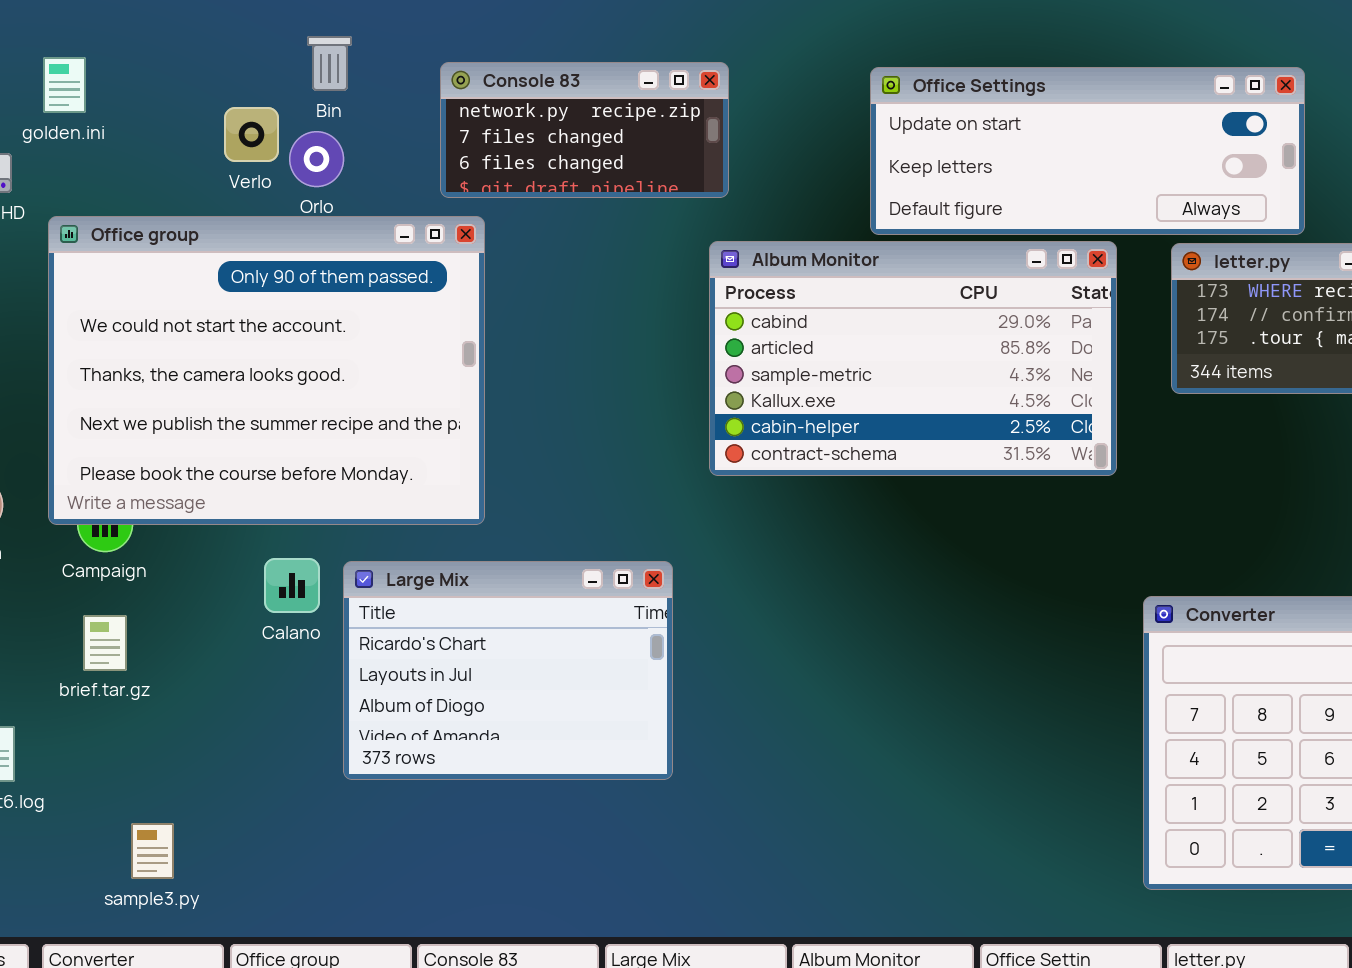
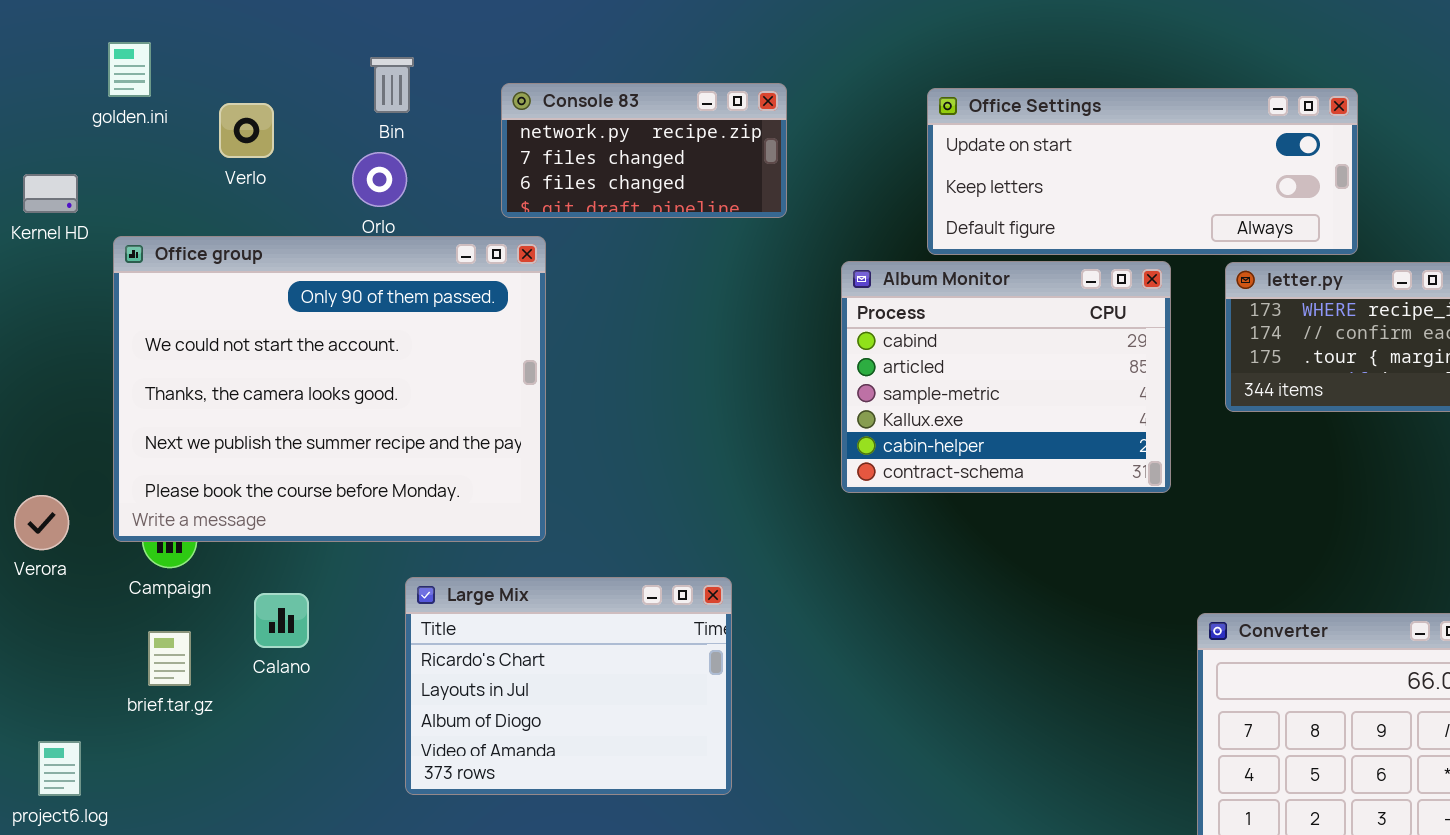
golden.ini: [43,57,86,113] -> [108,42,151,97], moved
Verlo: [224,107,279,162] -> [219,103,274,158], moved
Album Monitor: [709,241,1117,476] -> [841,261,1171,493], resized
Calano: [264,558,320,613] -> [254,593,309,648], moved

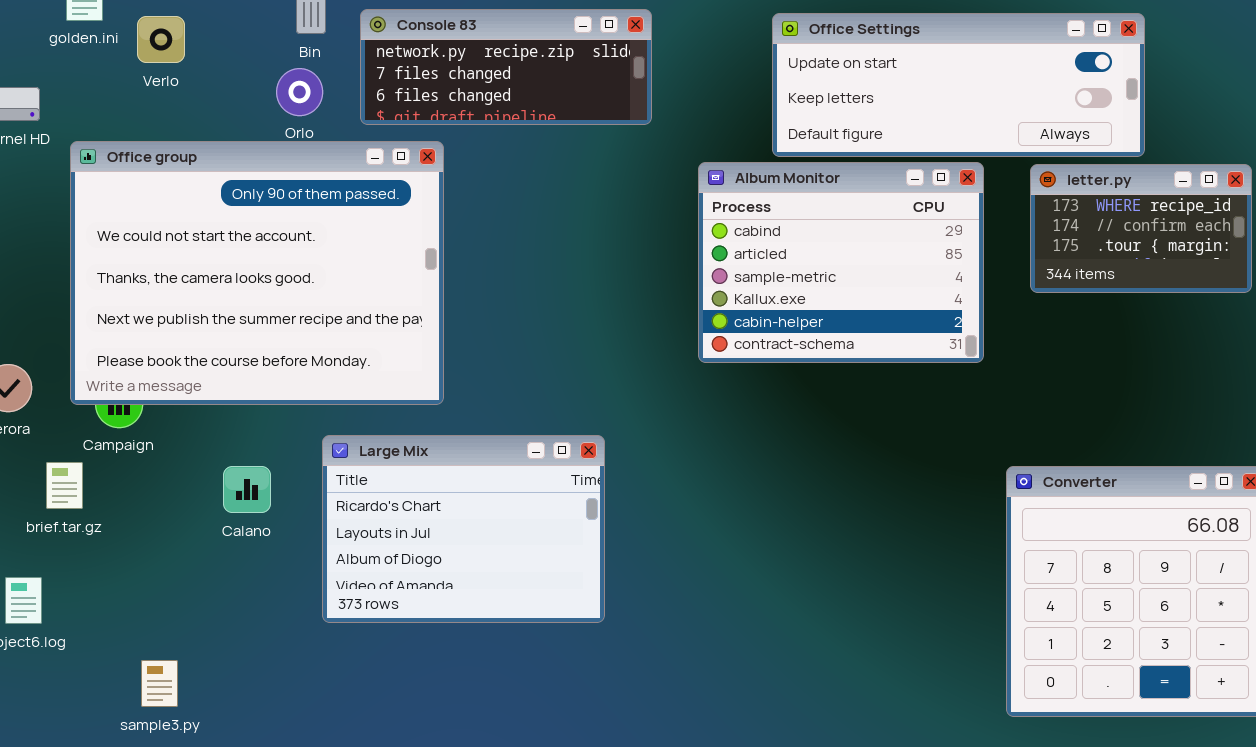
Console 83: [501,83,787,218] -> [360,9,652,125], resized
Verlo: [219,103,274,158] -> [137,16,185,63], moved
Calano: [254,593,309,648] -> [223,466,271,513], moved
brief.tar.gz: [148,631,191,686] -> [46,462,83,509], moved

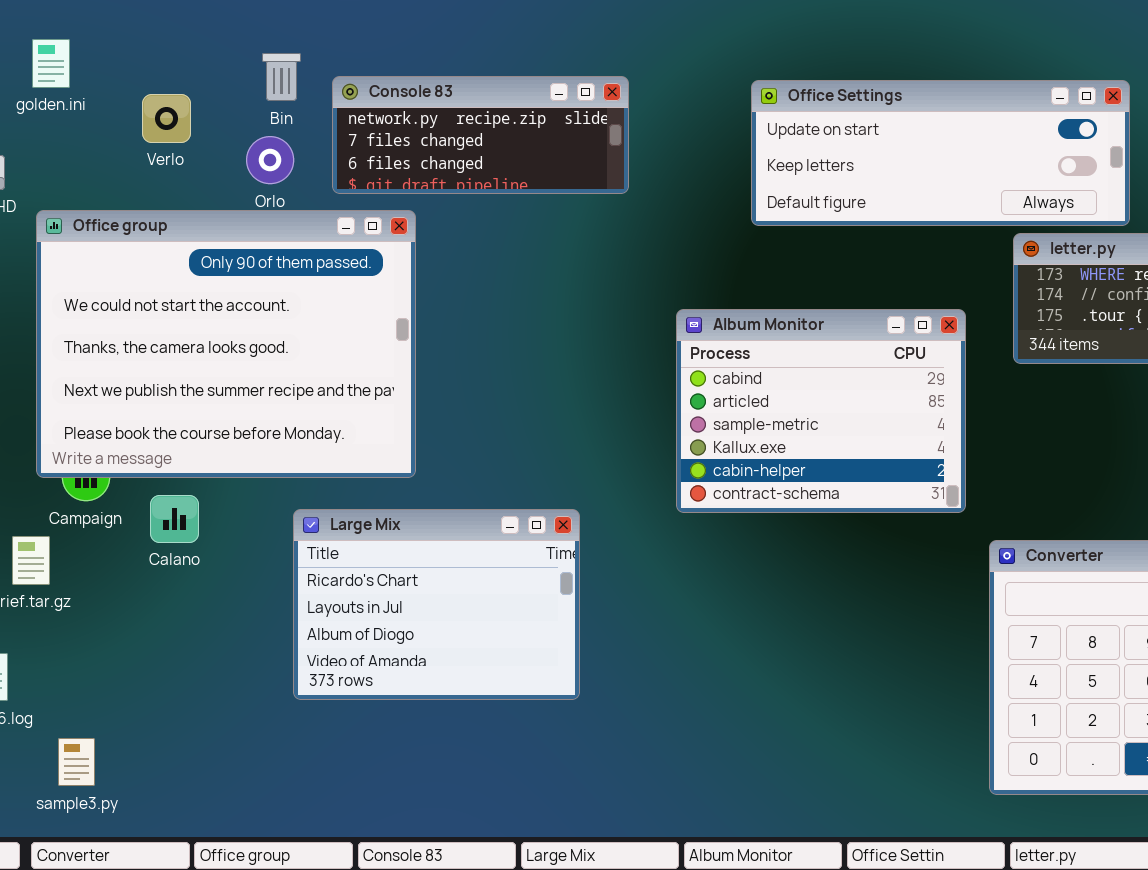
Verlo: [137,16,185,63] -> [142,94,191,143], moved
Album Monitor: [698,162,984,363] -> [676,309,966,513], moved
Calano: [223,466,271,513] -> [150,495,199,543], moved
sample3.py: [141,660,178,707] -> [58,738,95,786], moved

